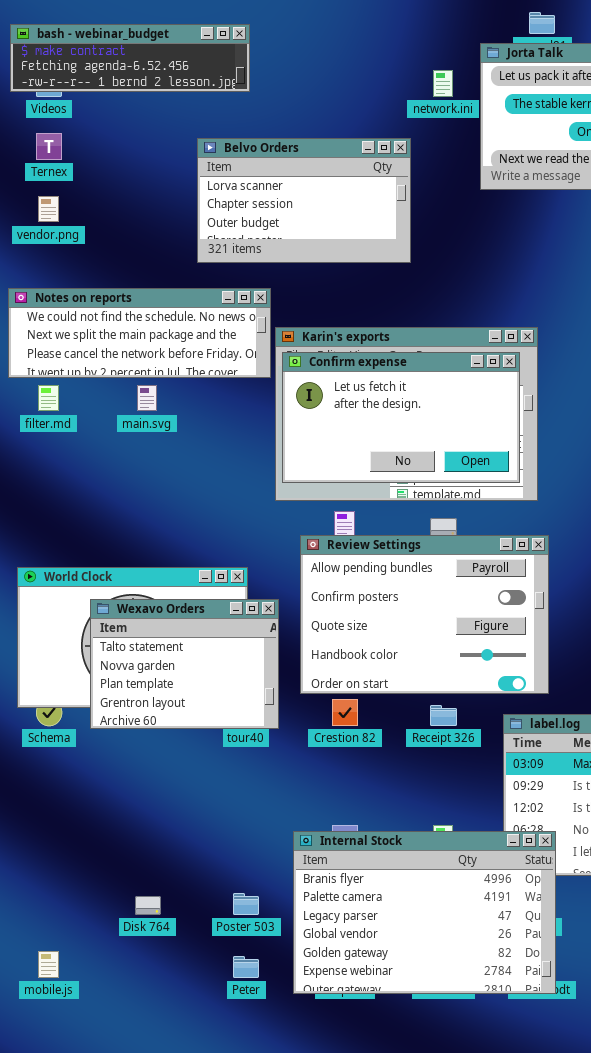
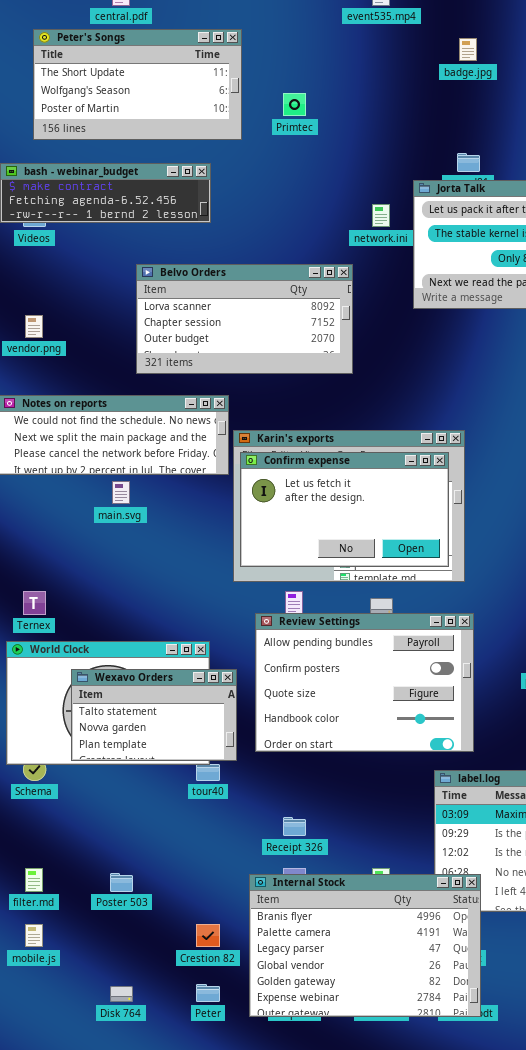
Ternex: [36,133,62,160] -> [23,591,46,615], moved
Belvo Orders: [197,138,411,263] -> [136,264,353,374], resized
filter.md: [38,385,59,411] -> [25,868,43,892], moved
Wexavo Orders: [90,599,279,729] -> [71,669,237,761], resized
Crestion 82: [332,699,358,726] -> [196,924,220,947], moved
Receipt 326: [430,705,457,726] -> [283,817,306,836], moved
Poster 503: [233,893,259,915] -> [110,873,133,892], moved
Disk 764: [135,896,161,915] -> [110,986,133,1002], moved
mobile.js: [38,951,59,978] -> [25,924,43,947], moved

